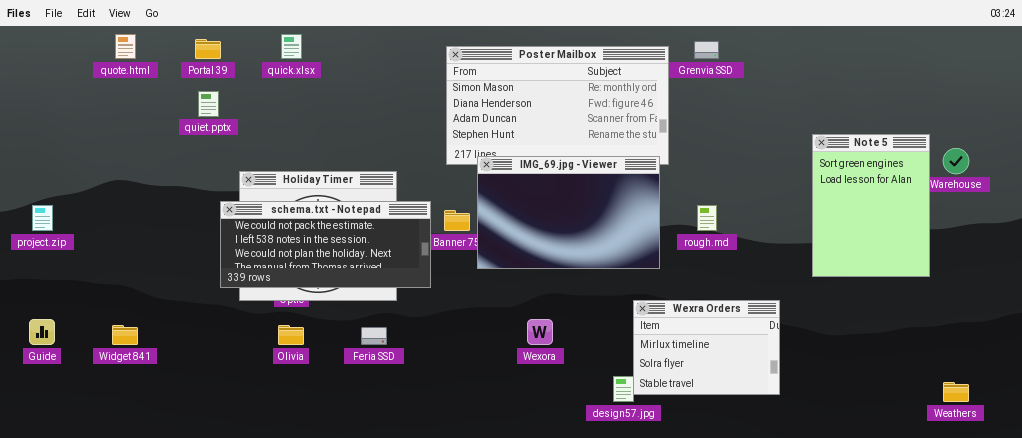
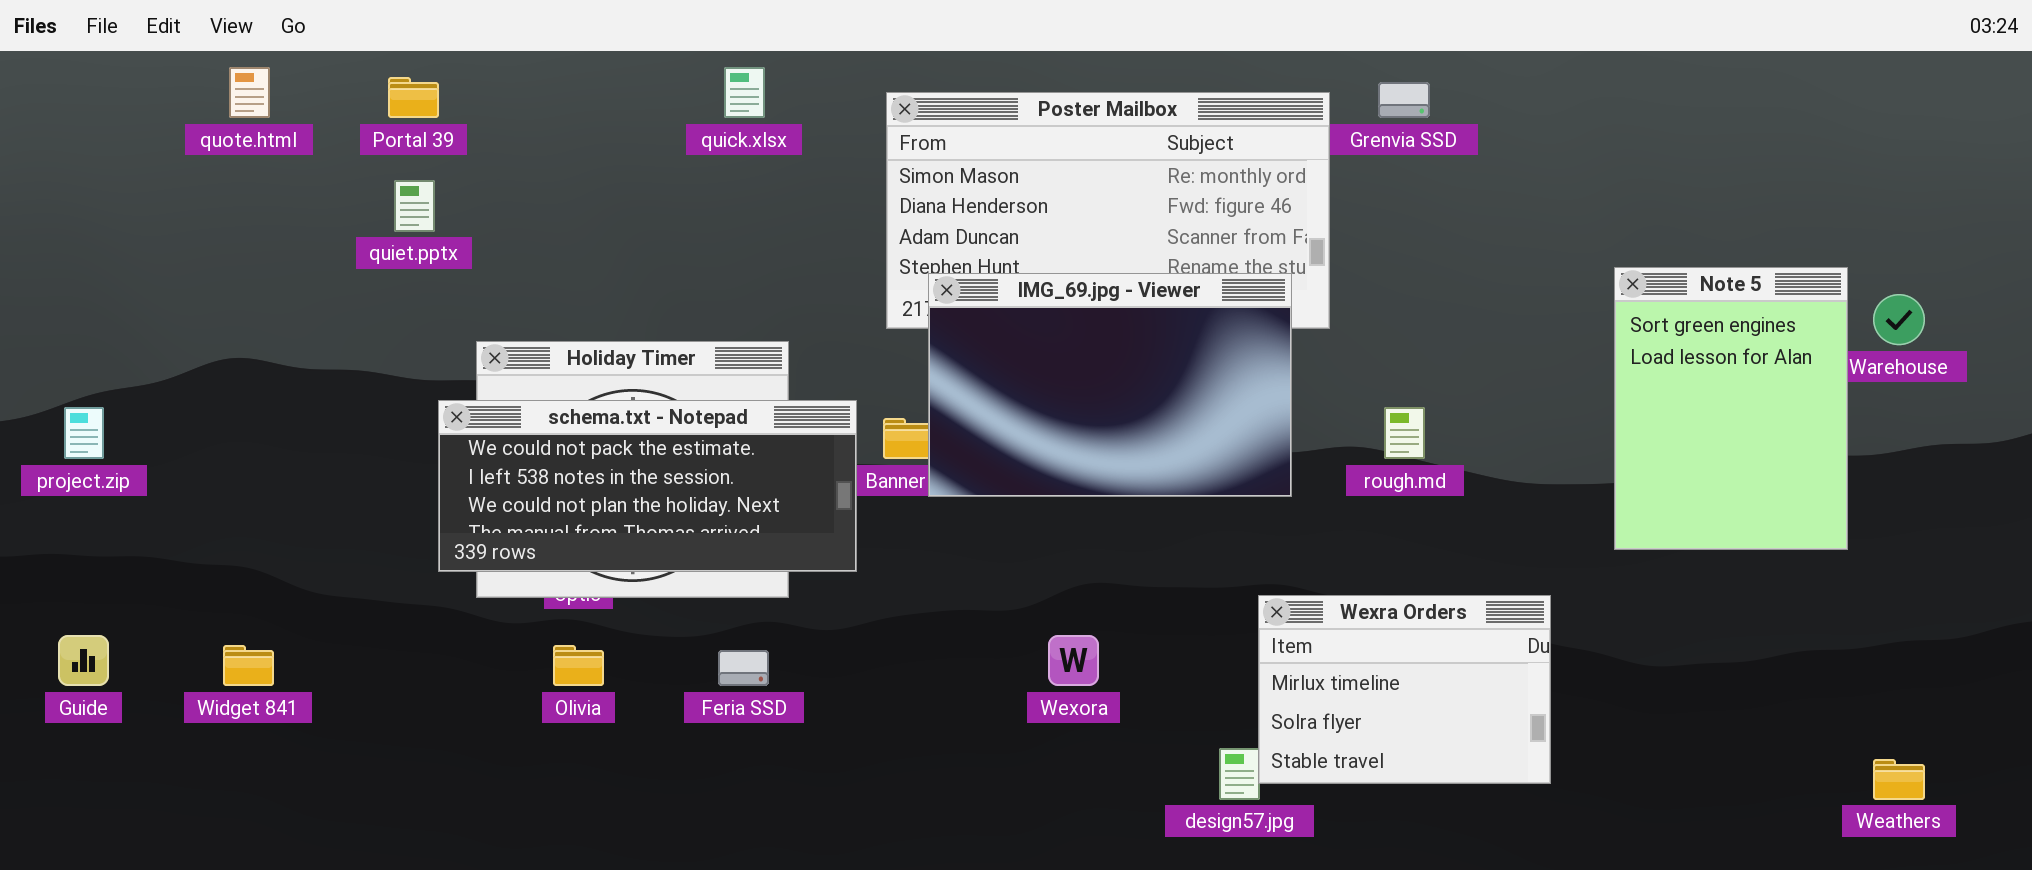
quick.xlsx: [281,34,302,59] -> [724,67,765,118], moved
IMG_69.jpg - Viewer: [477,156,660,269] -> [928,273,1292,497], moved

